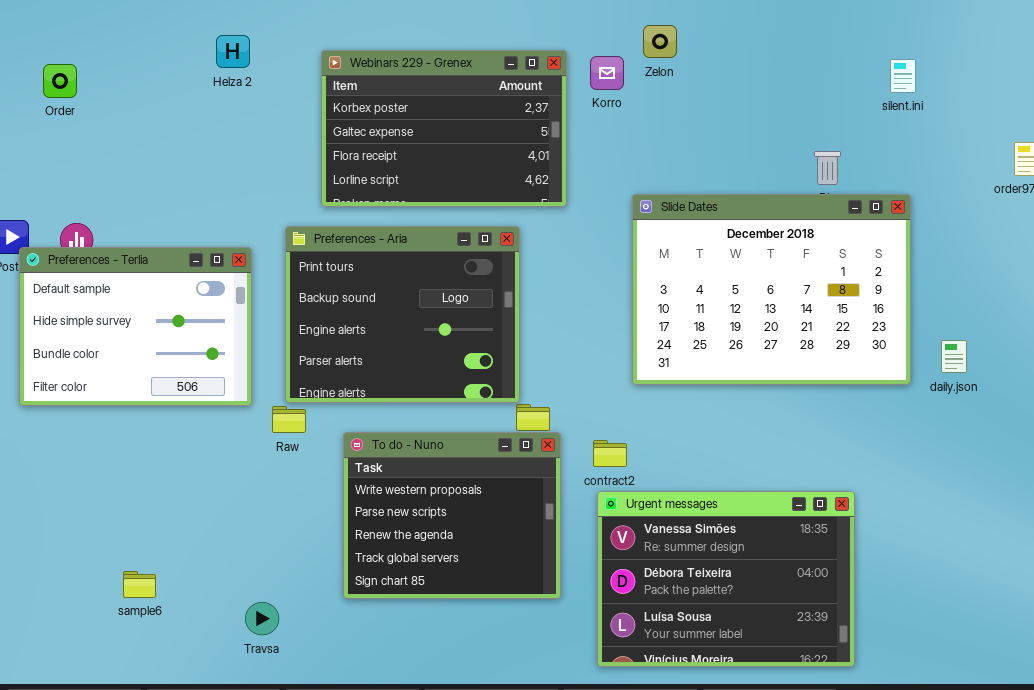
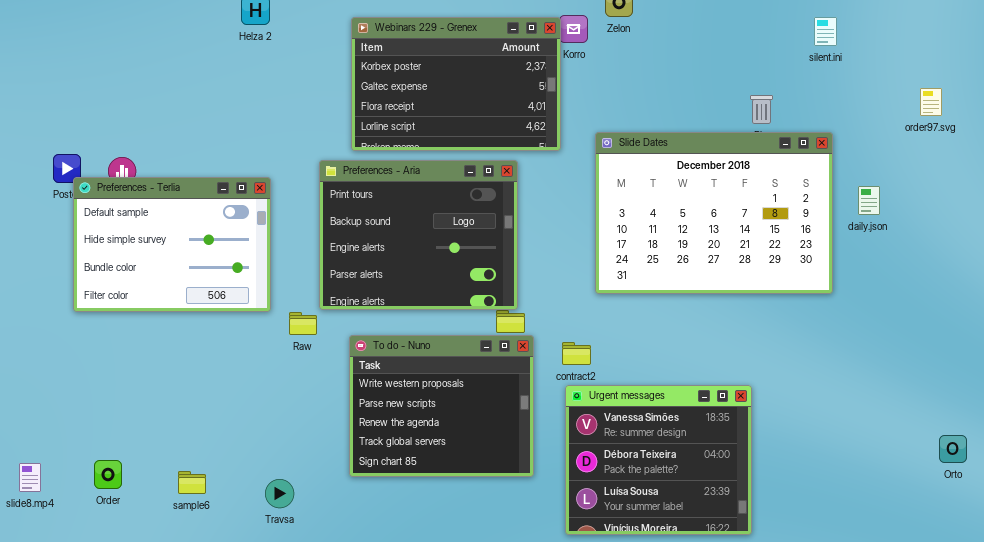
Webinars 229 - Grenex: [321,50,567,207] -> [351,17,561,151], moved
Order: [43,64,77,98] -> [94,460,122,489], moved
Preferences - Aria: [285,226,520,403] -> [319,160,518,310], moved
daily.json: [941,340,967,373] -> [858,186,880,215], moved
Urgent messages: [597,491,855,667] -> [565,385,752,535], resized
sample6: [123,571,156,598] -> [178,471,206,494], moved

